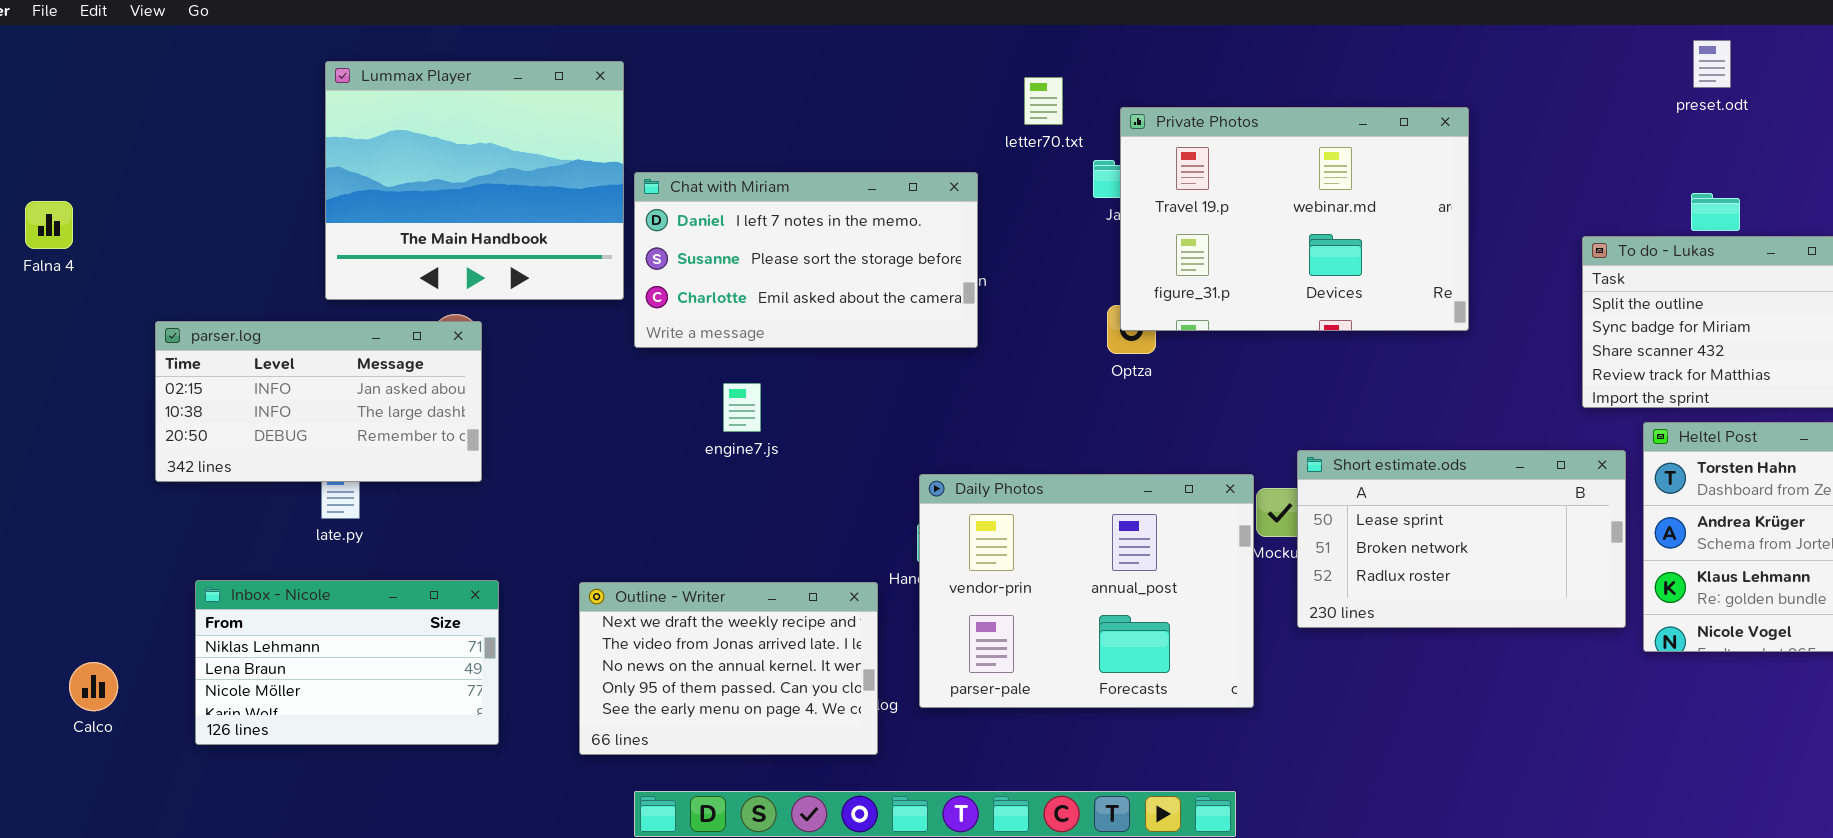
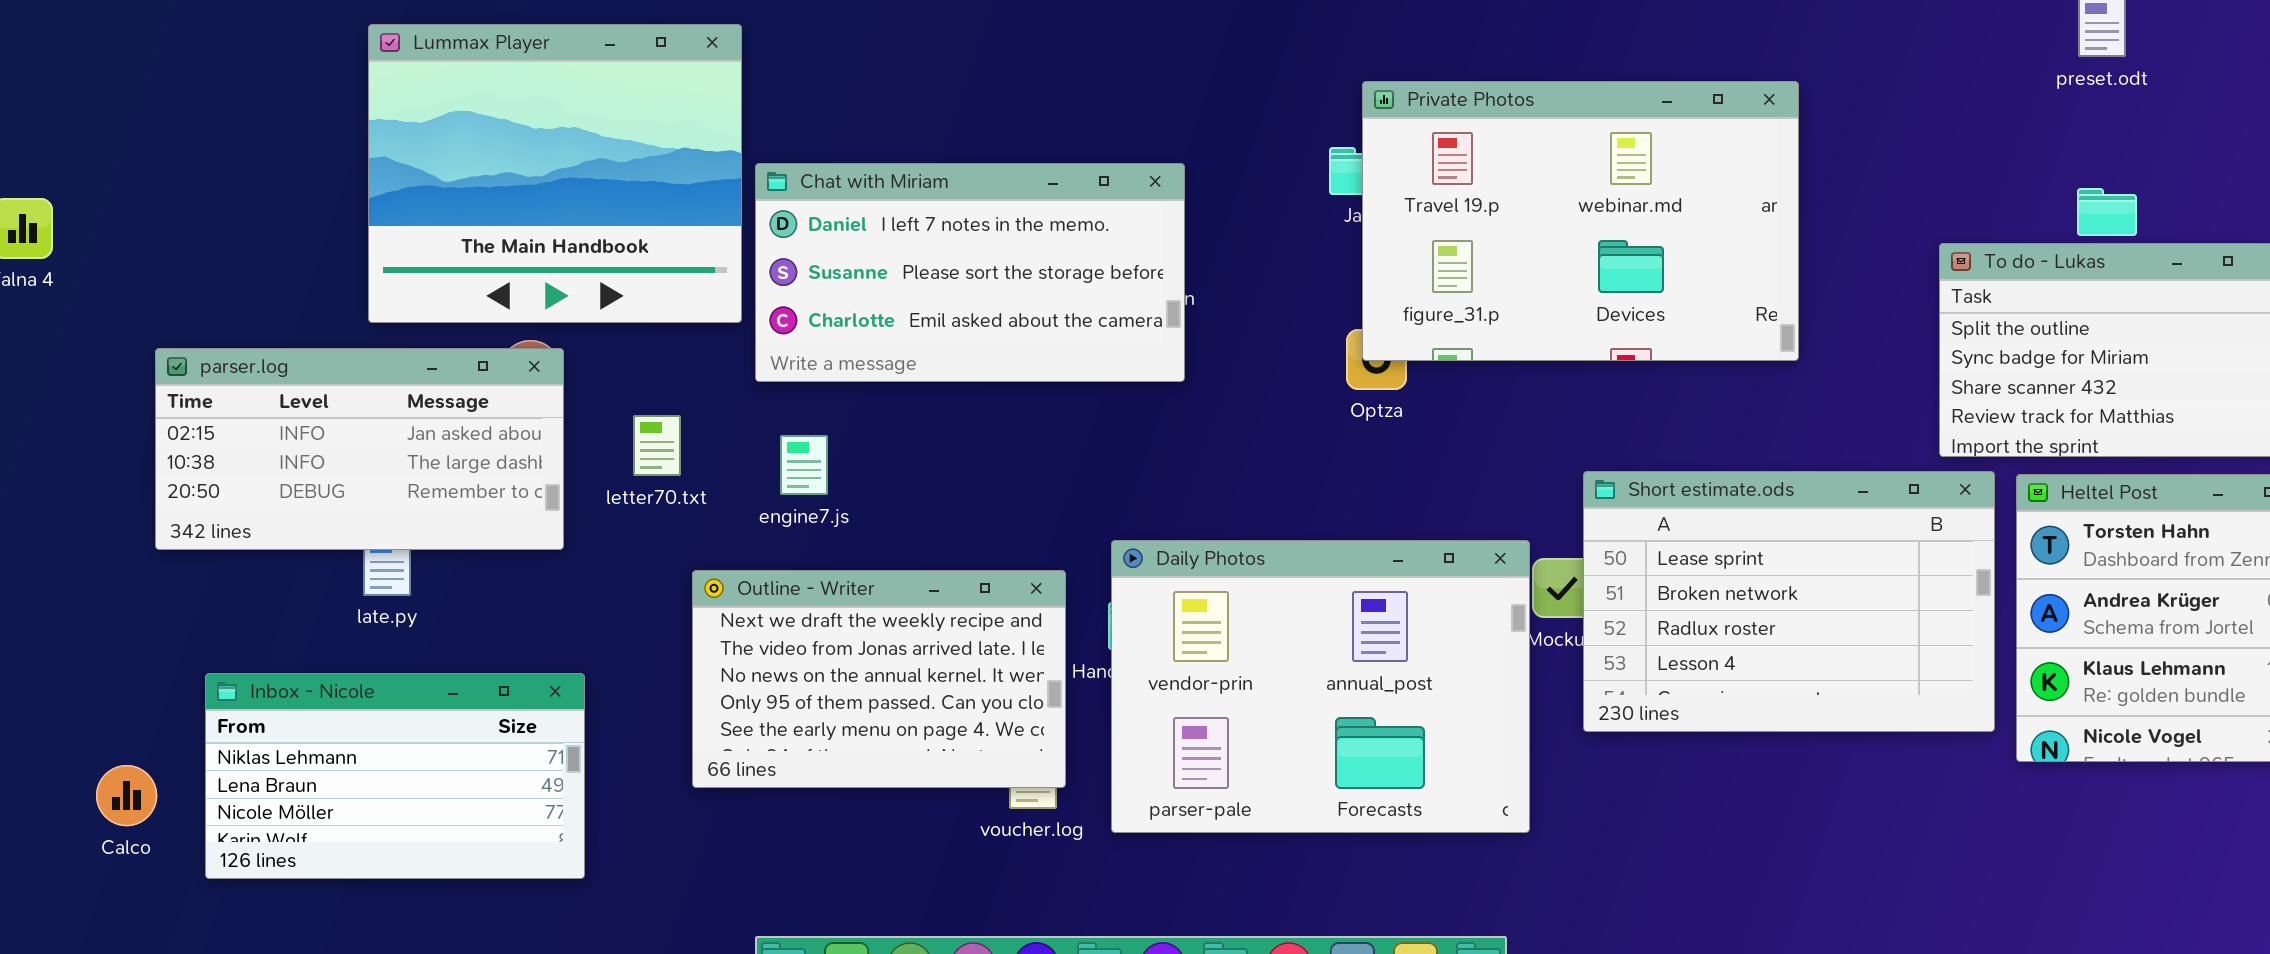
letter70.txt: [1024,77,1063,125] -> [633,415,681,476], moved
engine7.js: [723,383,761,432] -> [780,435,828,495], moved
Short estimate.ods: [1297,450,1626,628] -> [1583,471,1995,732], resized
Outline - Writer: [579,582,878,755] -> [692,570,1066,788], moved
Calco: [69,662,118,711] -> [96,765,157,826], moved

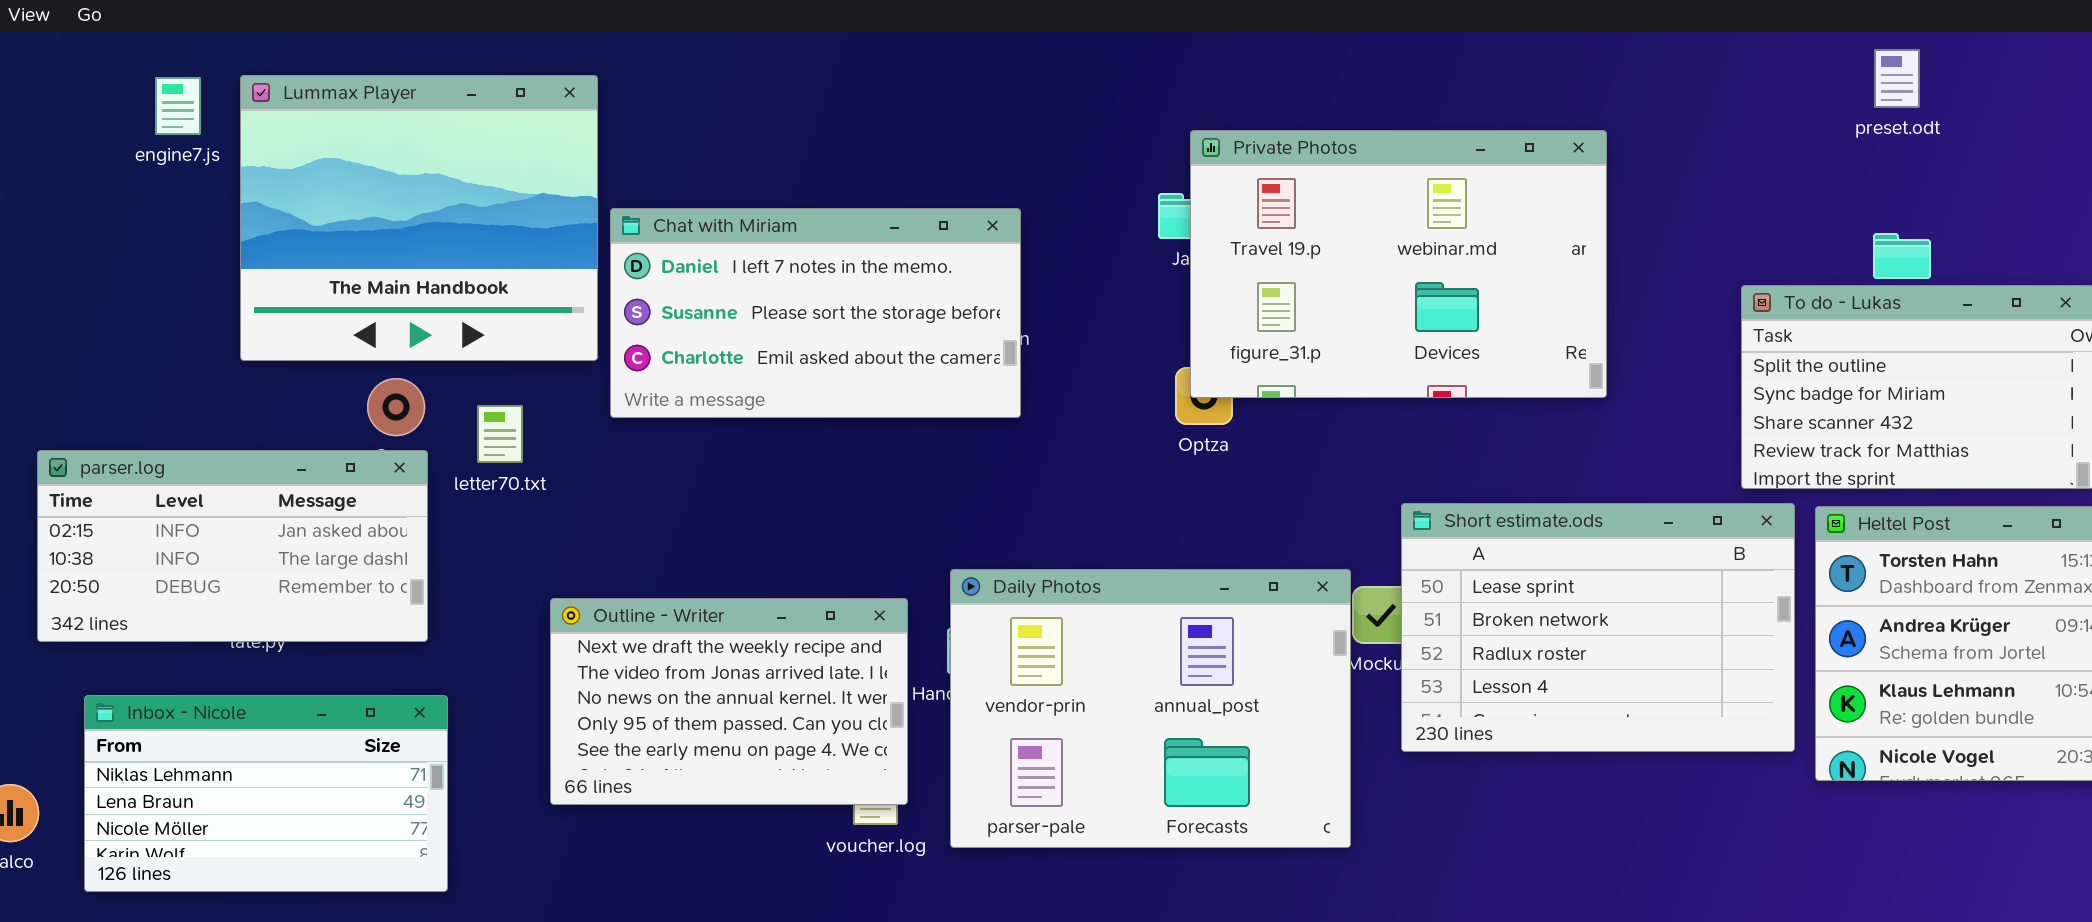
parser.log: [155,348,564,550] -> [37,450,428,642], moved
letter70.txt: [633,415,681,476] -> [477,405,523,463], moved
engine7.js: [780,435,828,495] -> [155,77,201,135], moved

